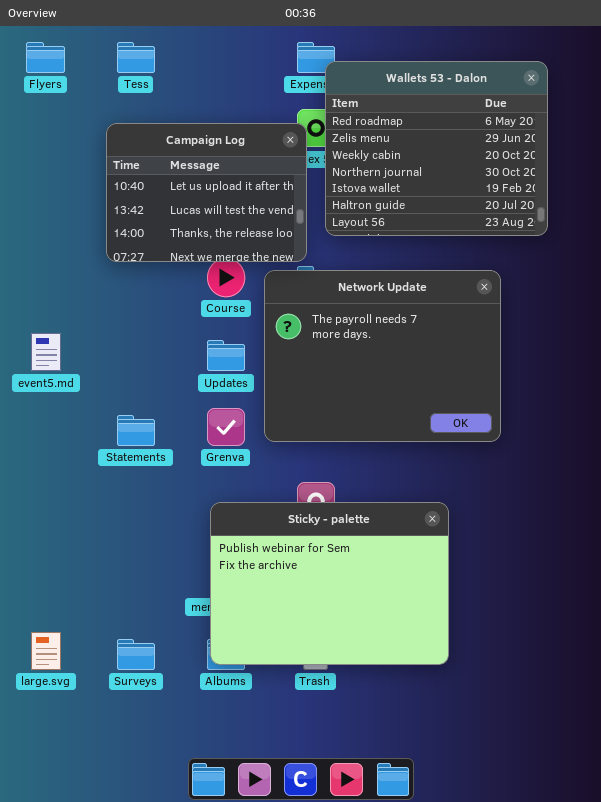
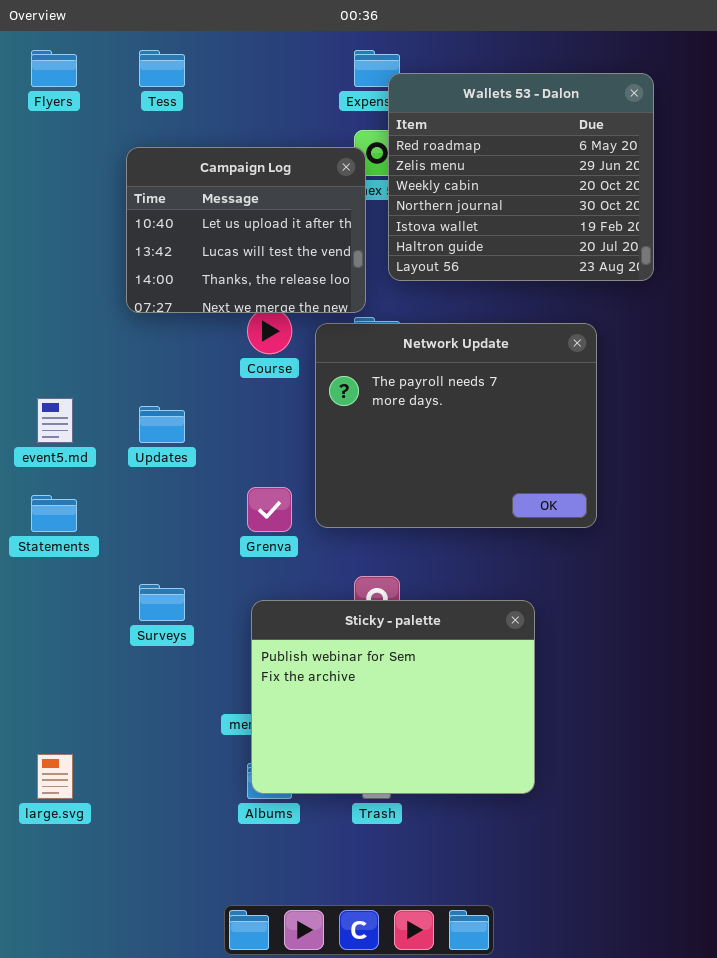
Updates: [207,340,245,371] -> [139,406,185,443], moved
Statements: [117,415,155,446] -> [31,495,77,532], moved
Surveys: [117,639,155,670] -> [139,584,185,621], moved

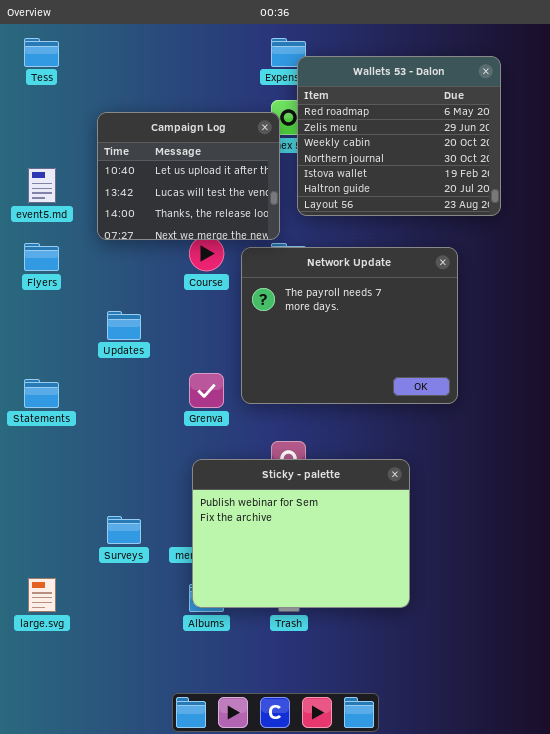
Flyers: [31,50,77,87] -> [24,243,59,271], moved
Tess: [139,50,185,87] -> [24,38,59,67], moved
event5.md: [37,398,73,443] -> [28,168,56,203], moved
Surveys: [139,584,185,621] -> [107,516,141,544], moved

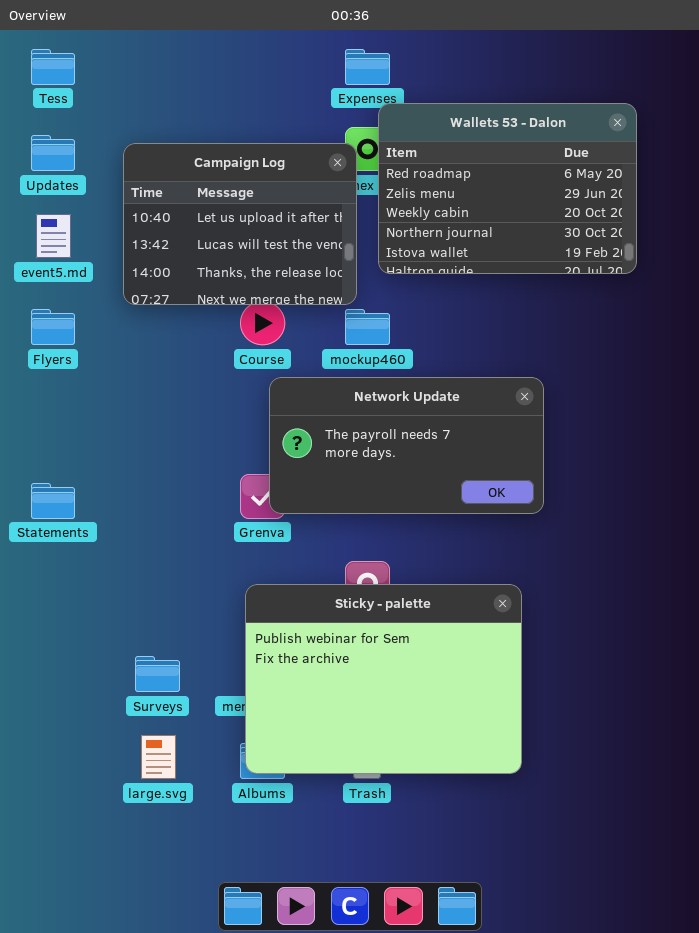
Wallets 53 - Dalon: [297,56,501,216] -> [378,103,637,274], resized
Network Update: [241,247,458,404] -> [269,377,544,514], moved, resized
Updates: [107,311,141,340] -> [31,135,75,171], moved
large.svg: [28,578,56,612] -> [141,735,176,779], moved

